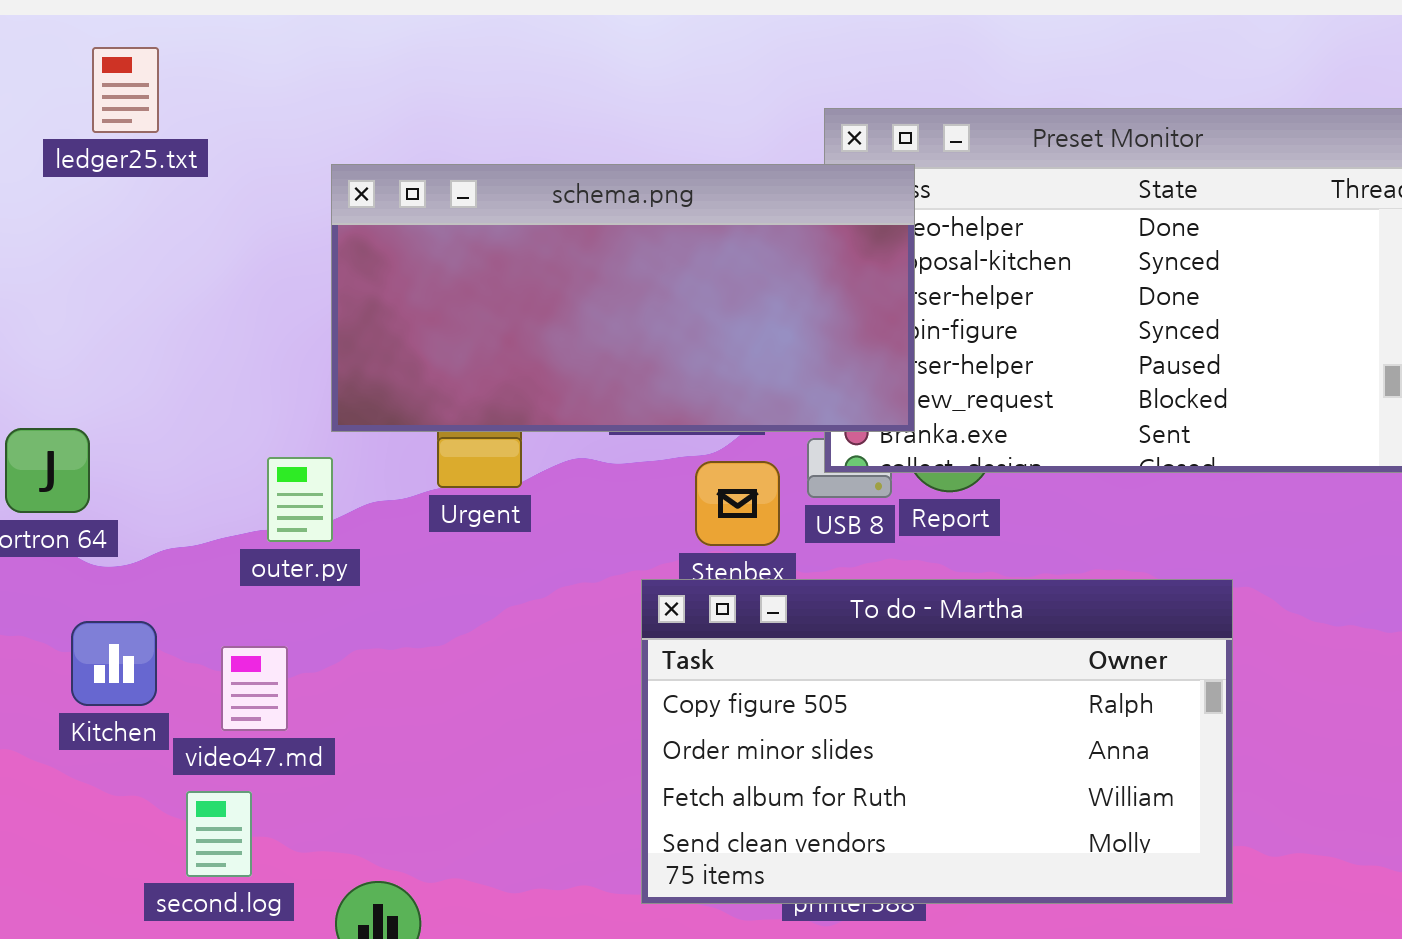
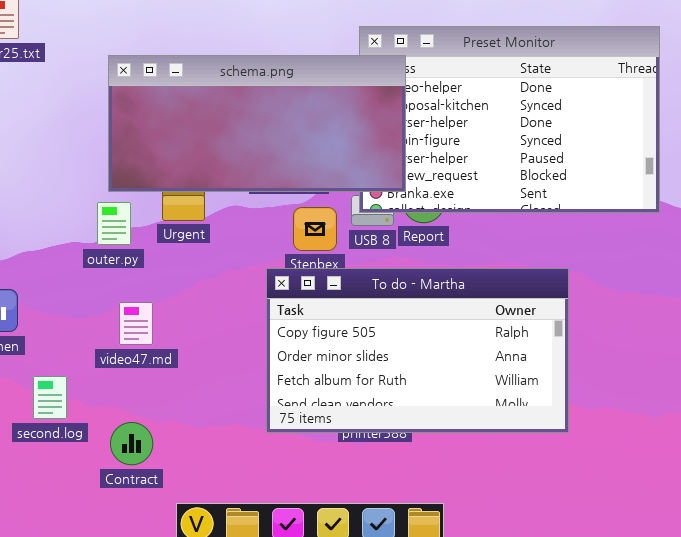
outer.py: [267,457,333,542] -> [97,202,131,245], moved
video47.md: [221,646,288,731] -> [119,302,153,345], moved

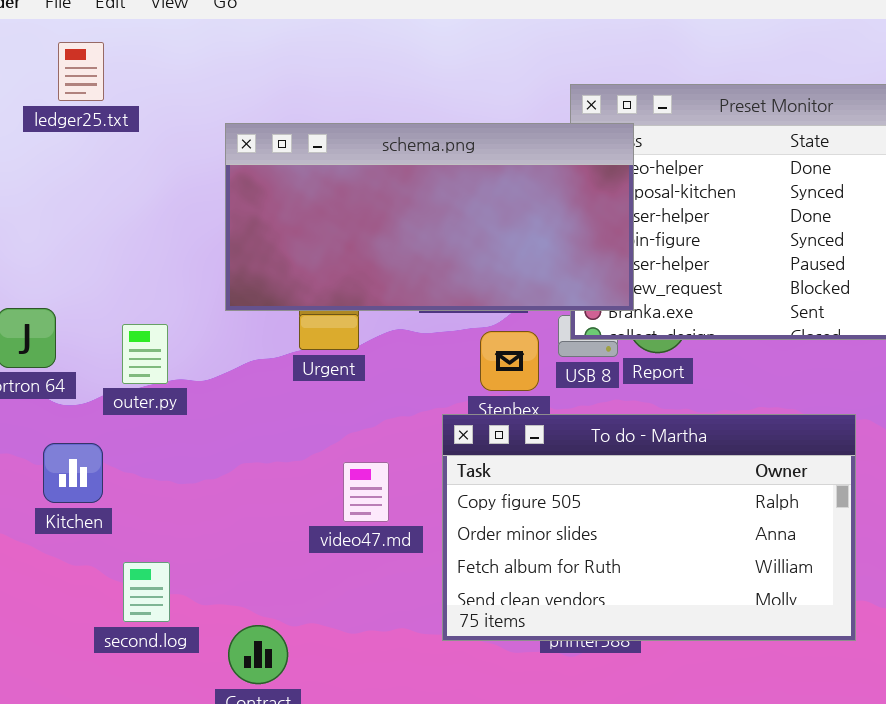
outer.py: [97,202,131,245] -> [122,324,168,384], moved
video47.md: [119,302,153,345] -> [343,462,389,522], moved

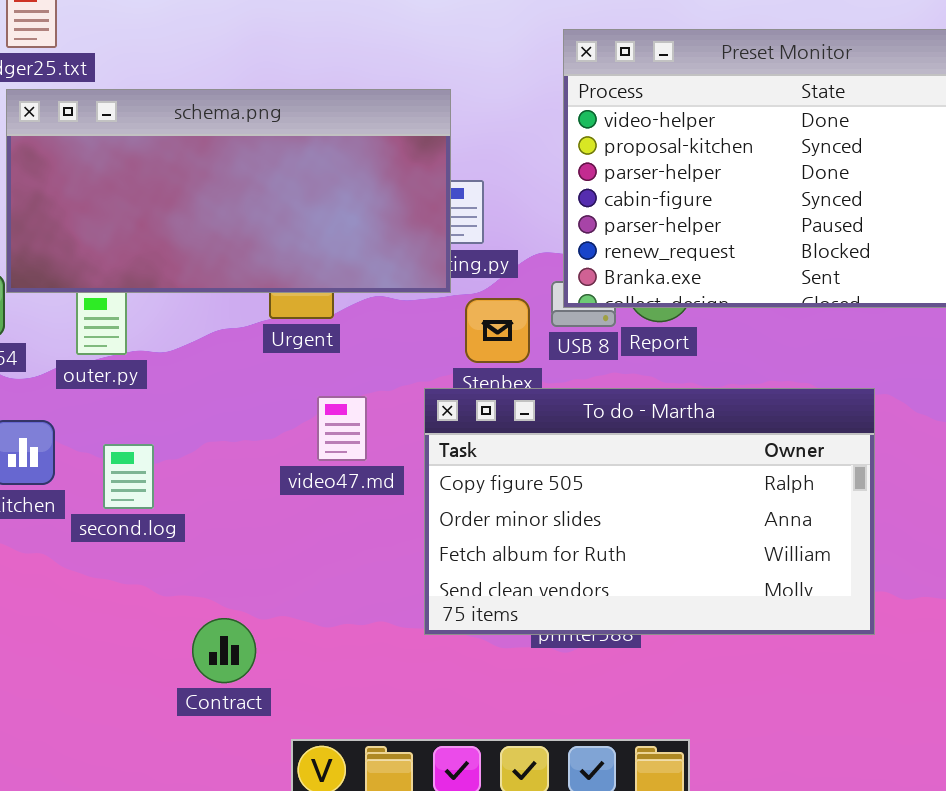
schema.png: [225,123,634,311] -> [6,89,451,293], moved
video47.md: [343,462,389,522] -> [317,396,367,461], moved
second.log: [123,562,170,622] -> [103,444,154,509], moved

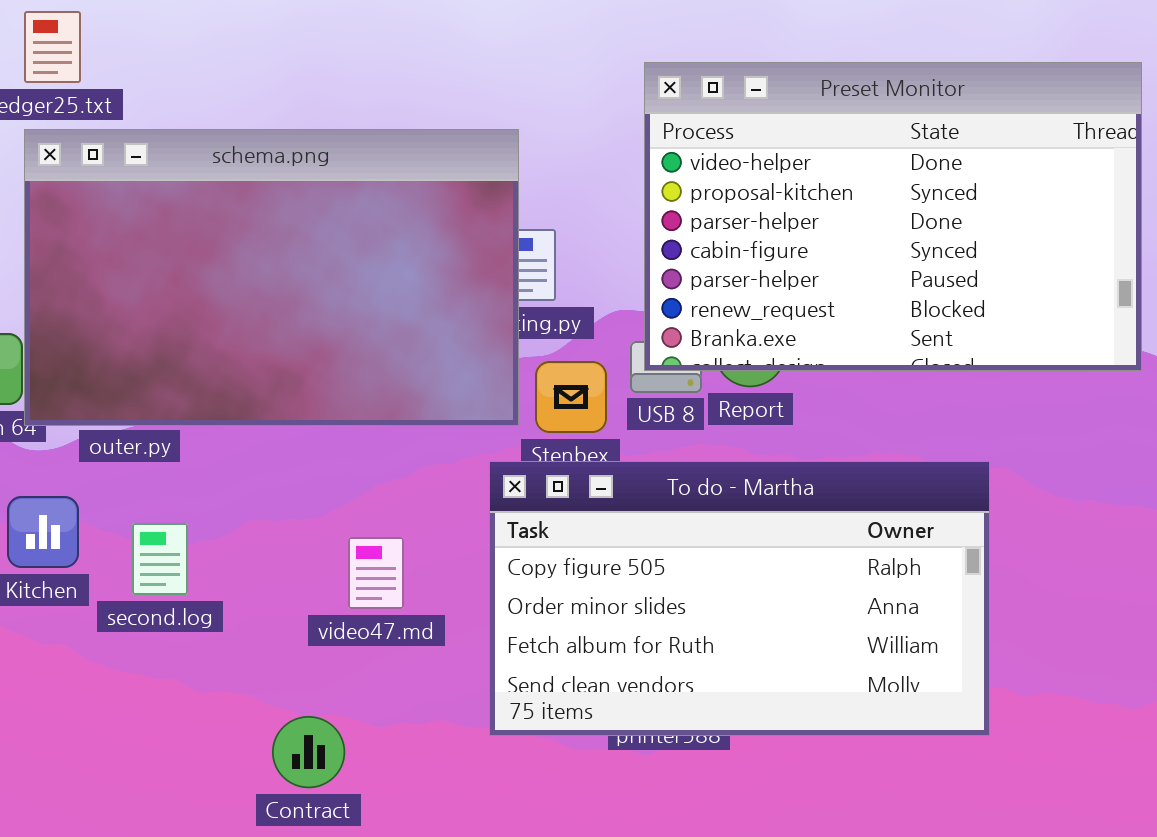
schema.png: [6,89,451,293] -> [24,129,519,426], resized
video47.md: [317,396,367,461] -> [348,537,404,609], moved
Contract: [192,618,256,683] -> [272,716,345,788], moved

